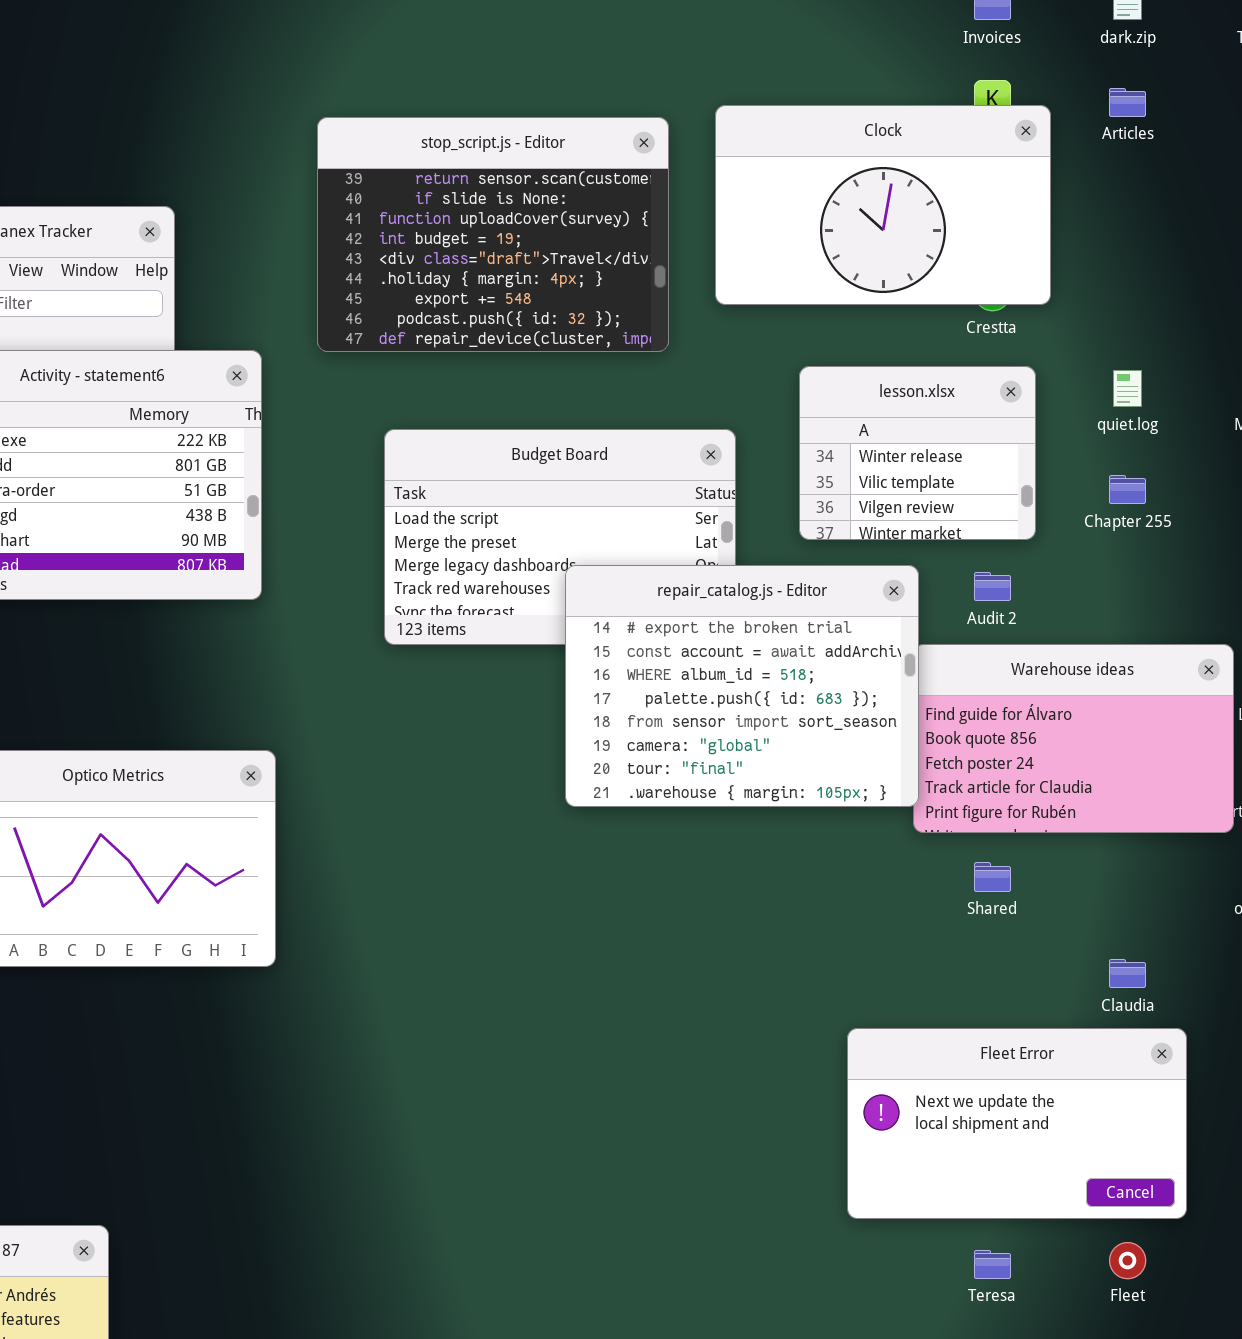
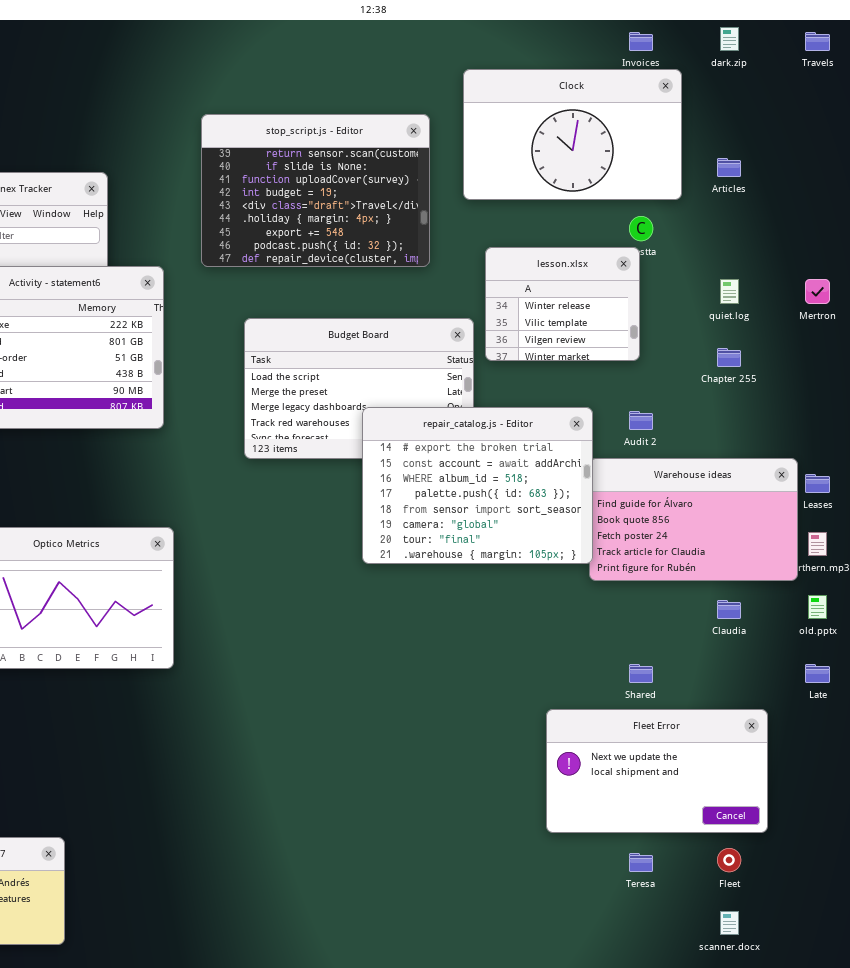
Articles: [1109,88,1146,117] -> [717,158,741,177], moved
Clock: [715,105,1051,305] -> [463,69,682,200], moved
lesson.xlsx: [799,366,1036,540] -> [485,247,640,361], moved
Shared: [974,862,1011,892] -> [629,664,653,683], moved
Claudia: [1109,959,1146,988] -> [717,600,741,619], moved

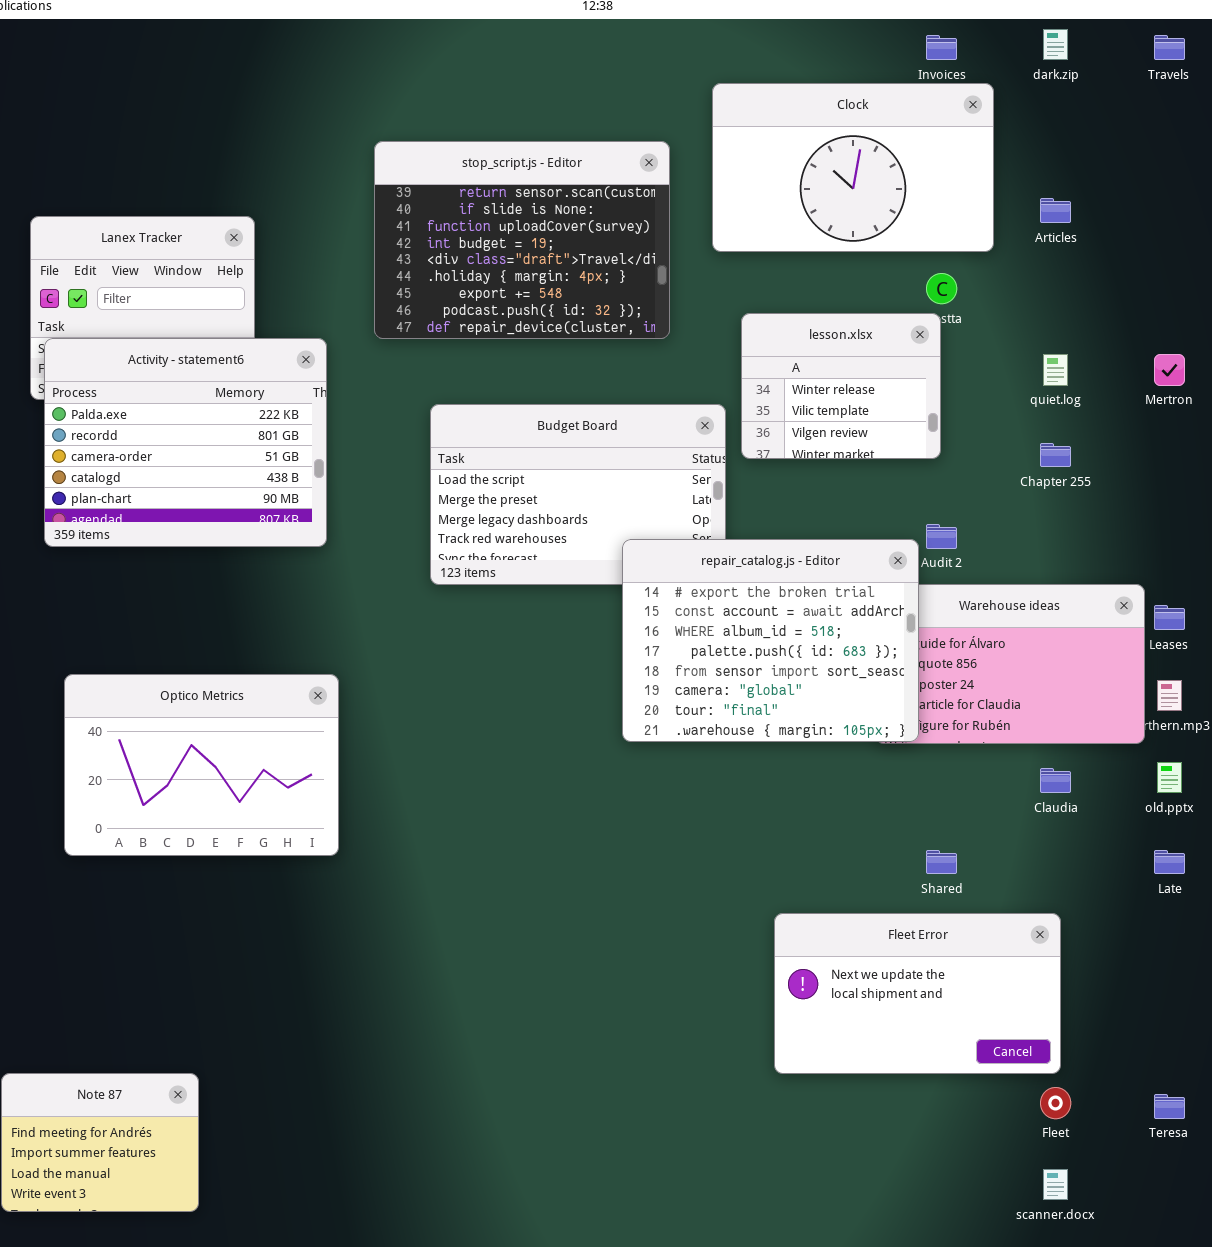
repair_catalog.js - Editor: [362,407,593,564] -> [622,539,919,742], moved
Fleet Error: [546,709,768,833] -> [774,913,1061,1074], moved
Teresa: [629,853,653,872] -> [1154,1094,1185,1119], moved

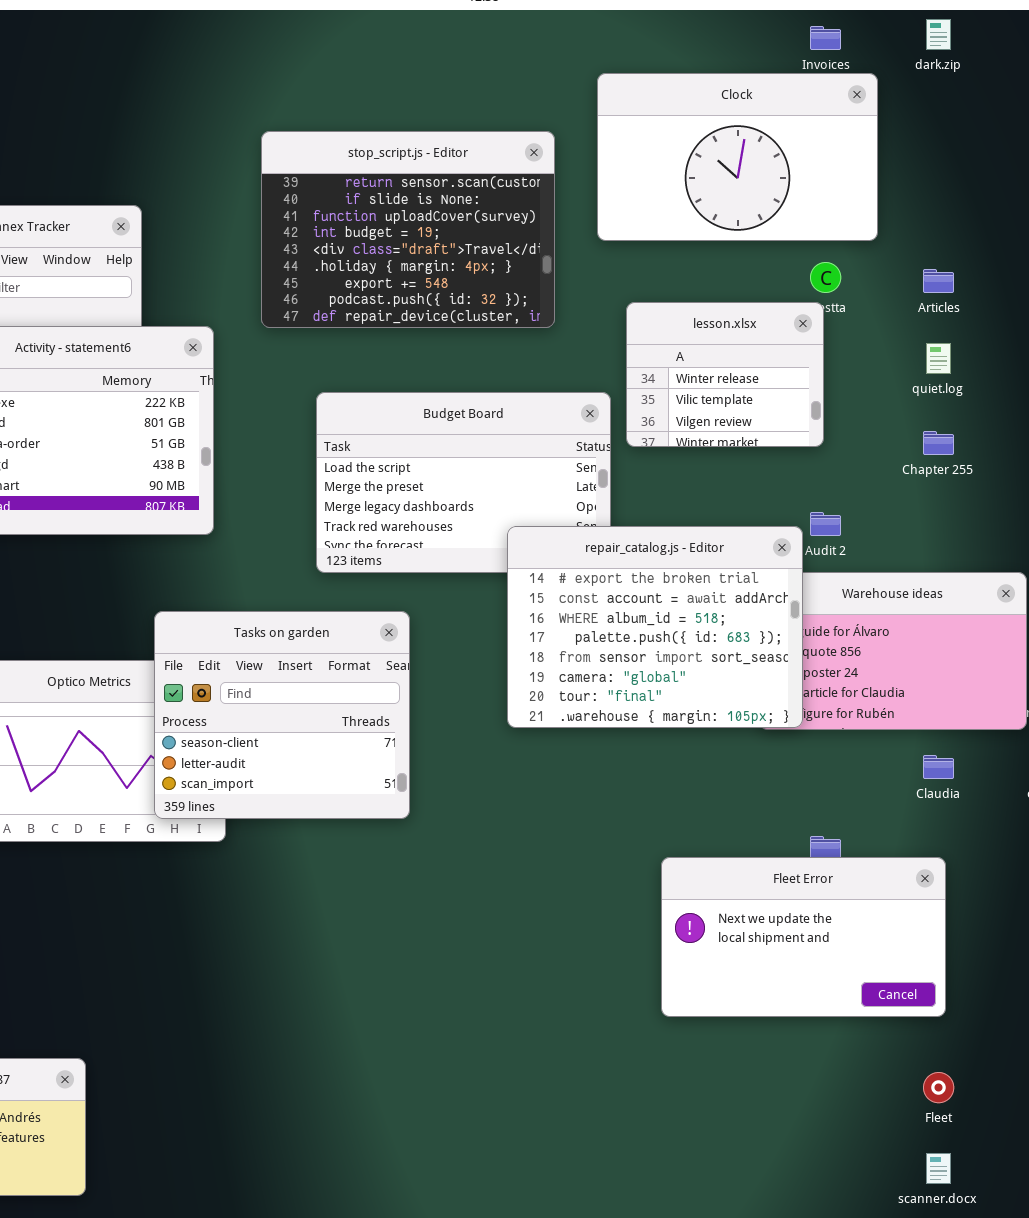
Articles: [1040,198,1071,223] -> [923,269,954,293], moved
Tasks on garden: none -> [154,611,410,819], opened
Fleet Error: [774,913,1061,1074] -> [661,857,946,1017], moved

